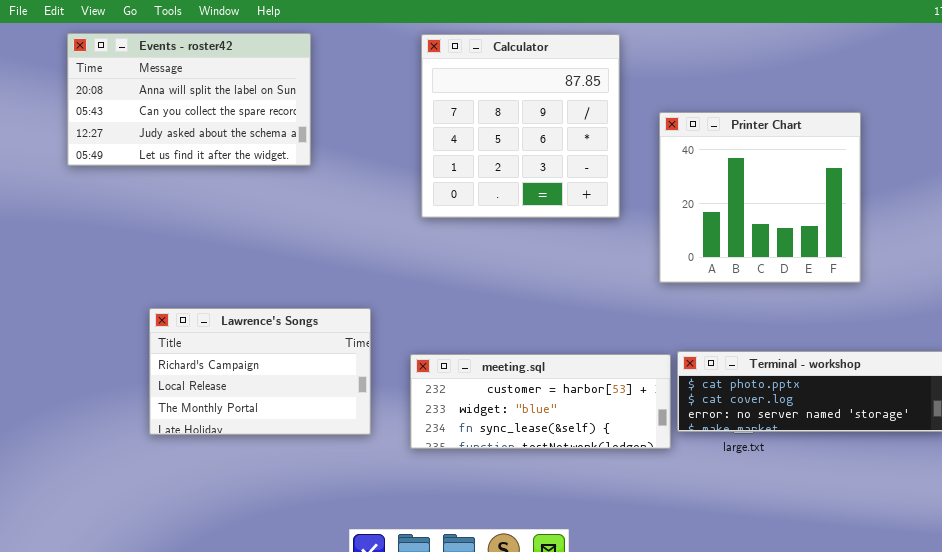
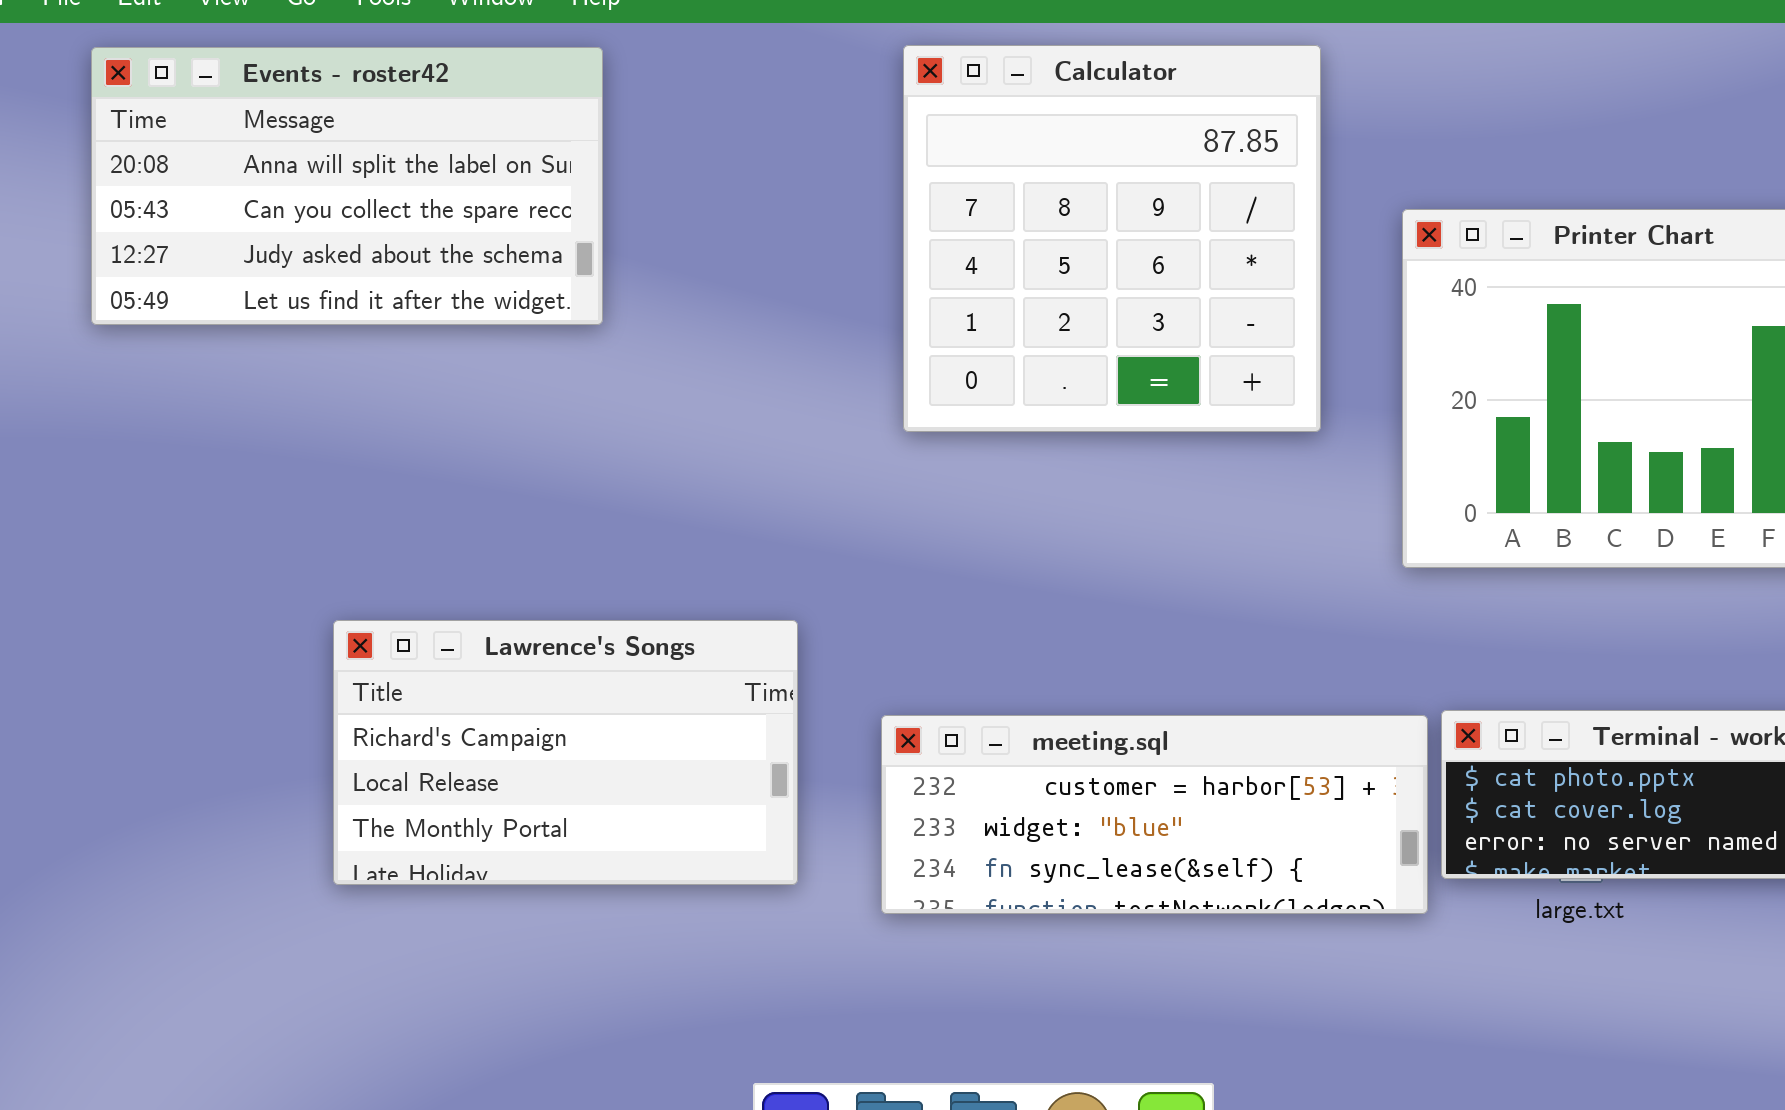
Events - roster42: [67,33,311,166] -> [91,47,603,325], moved

